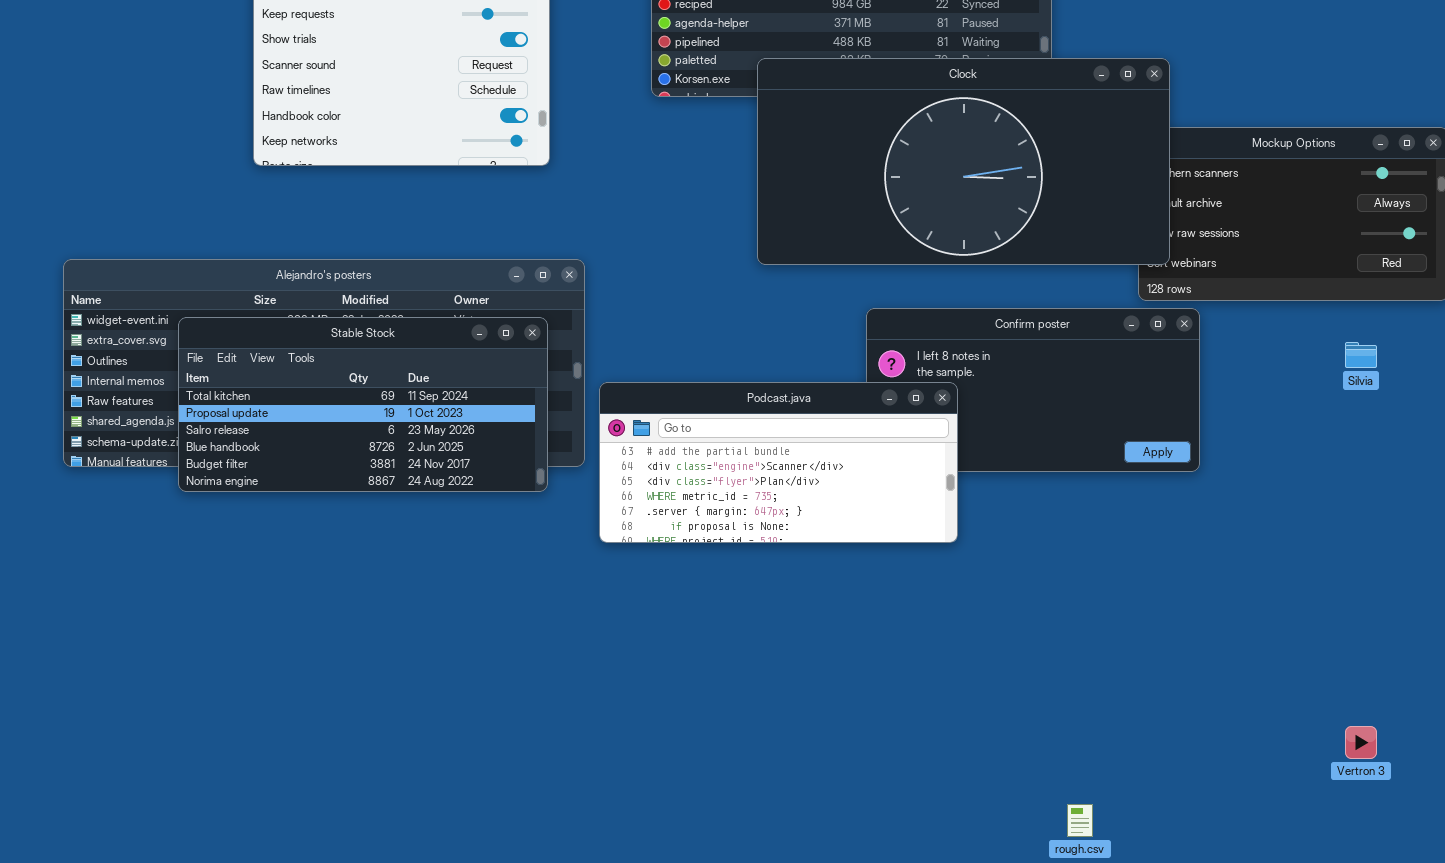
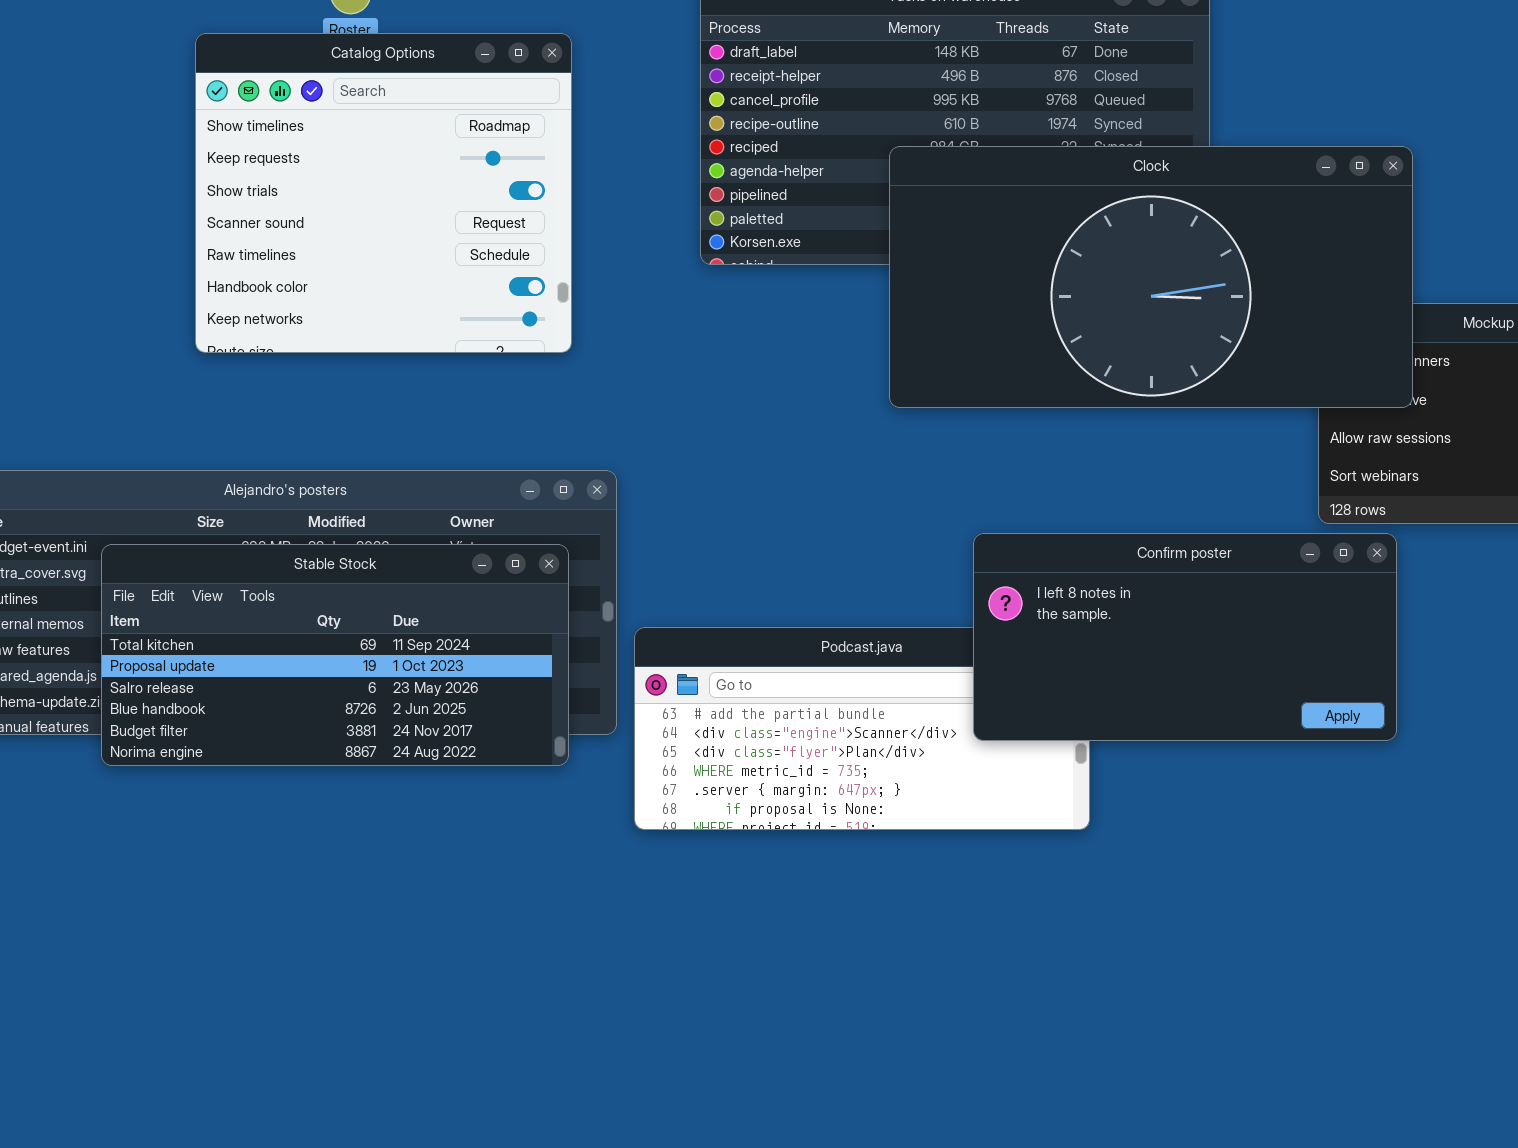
Clock: [757,58,1170,265] -> [889,146,1413,408], moved
Confirm poster: [866,308,1200,472] -> [973,533,1397,741], raised

